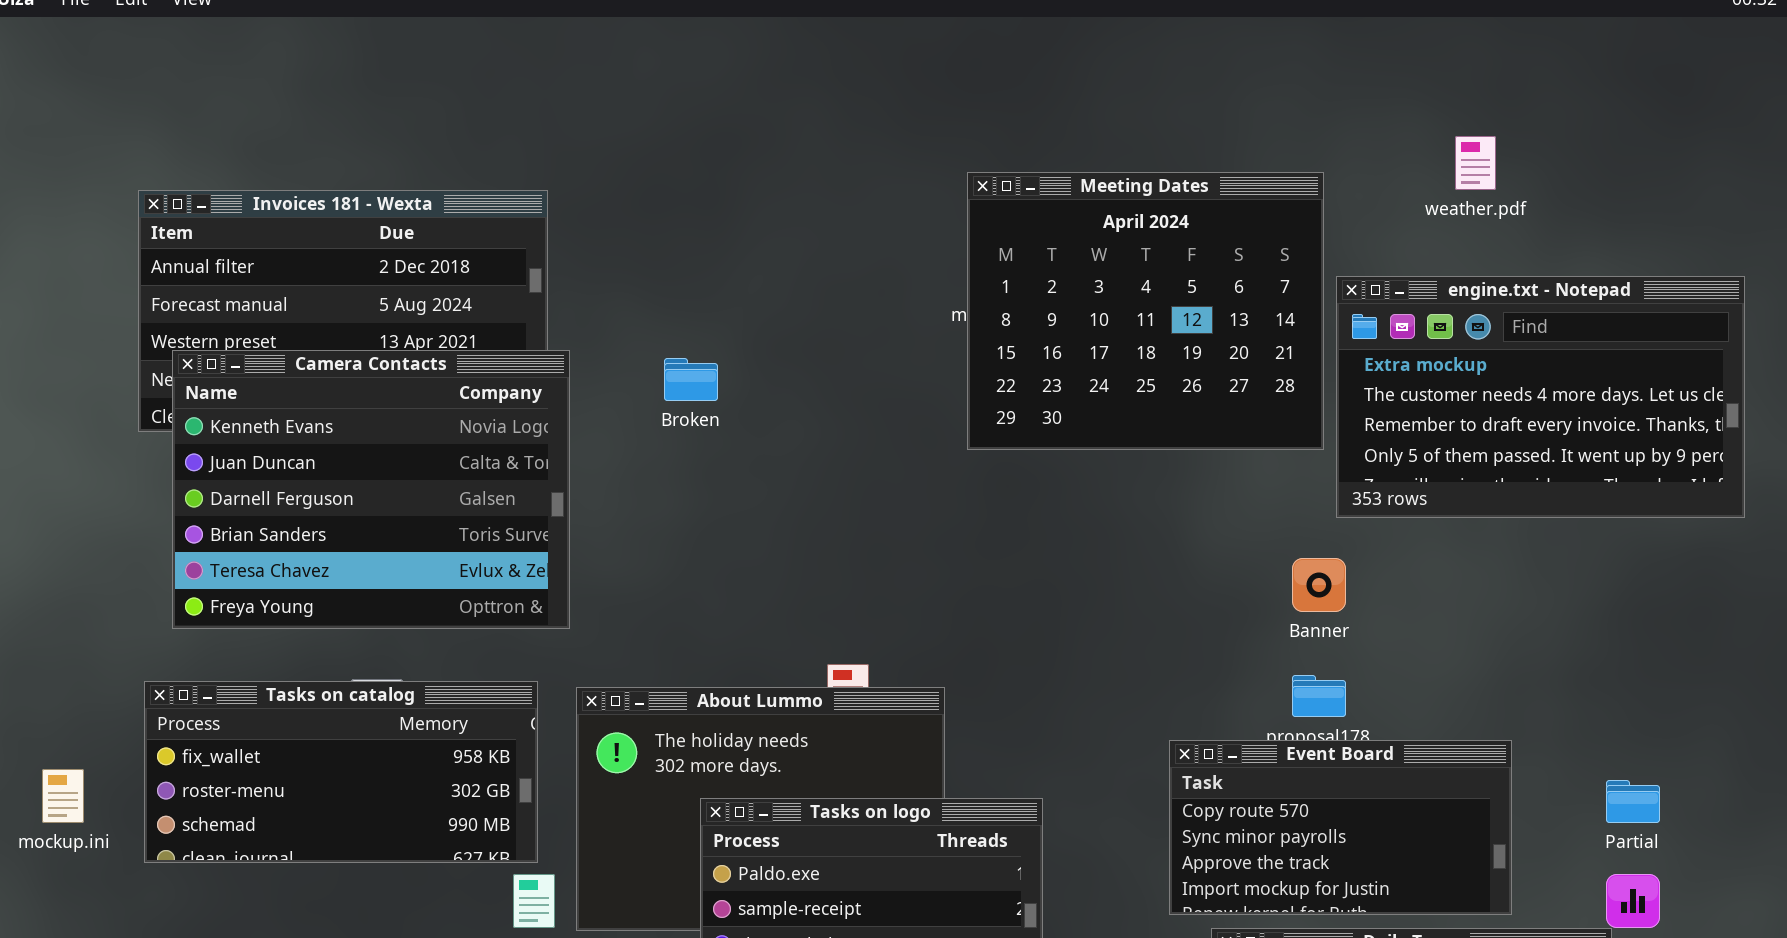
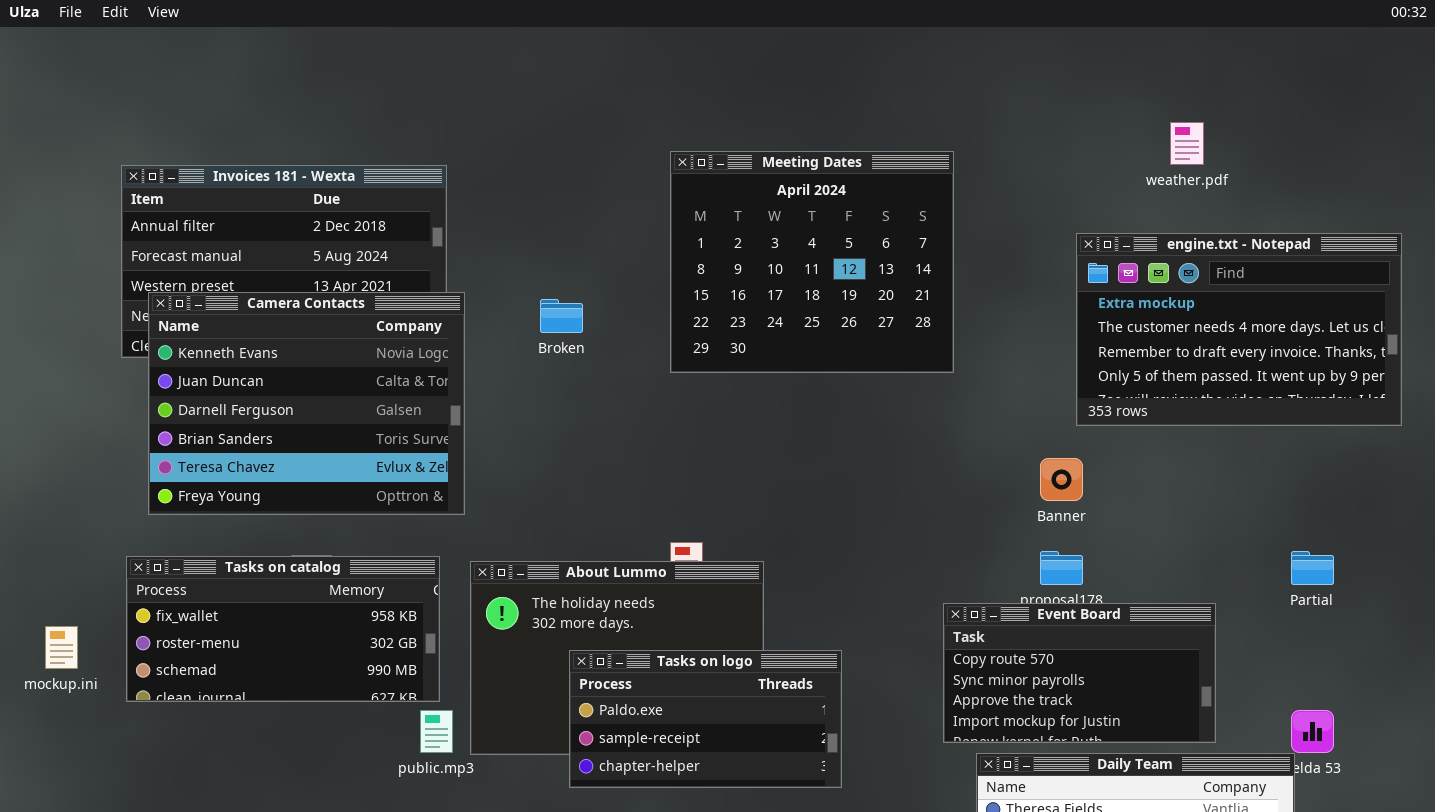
Meeting Dates: [967,172,1324,450] -> [670,151,954,373], moved
Partial: [1606,780,1660,823] -> [1291,551,1334,585], moved

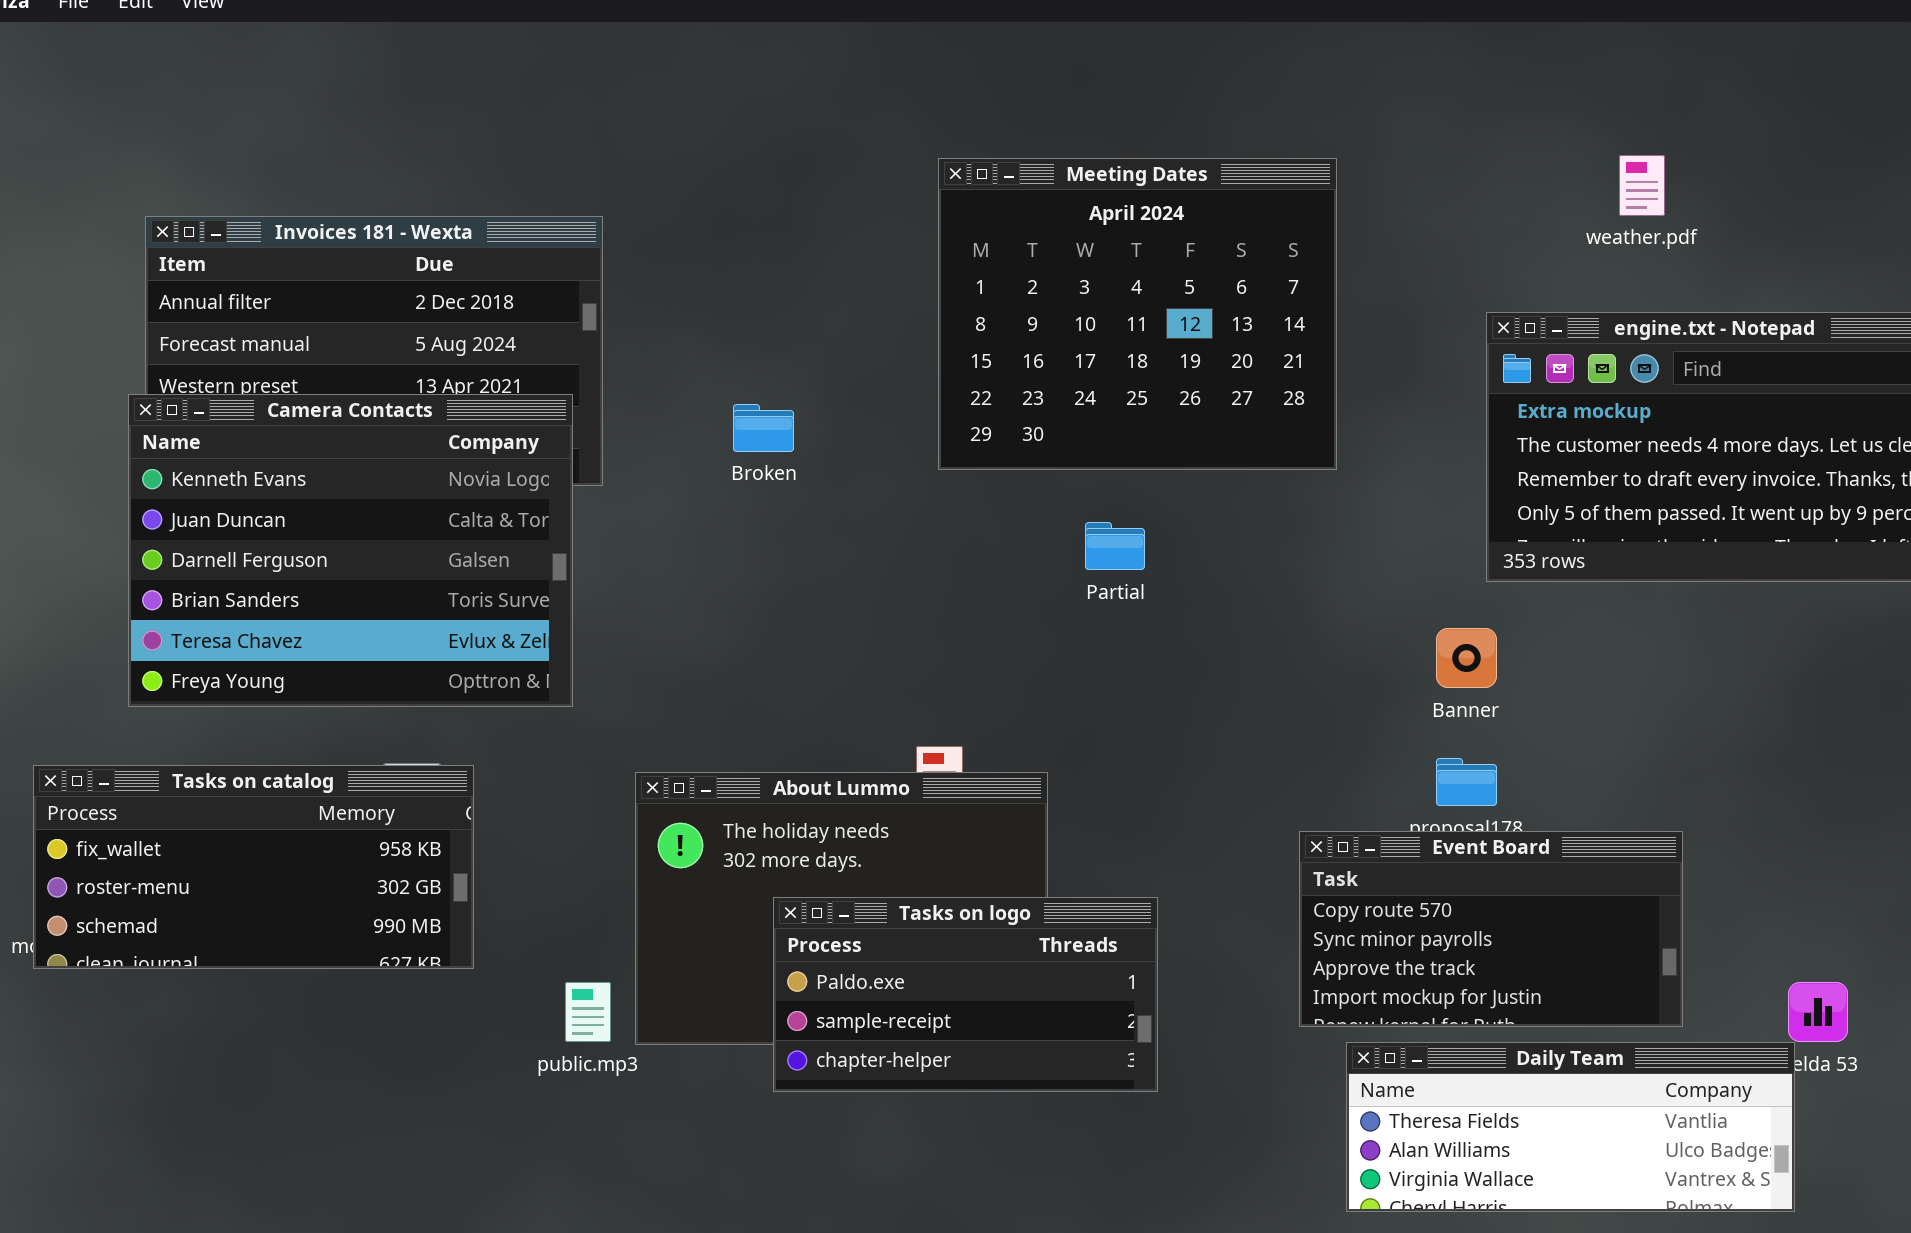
Meeting Dates: [670,151,954,373] -> [938,158,1337,470], moved
Camera Contacts: [148,292,465,515] -> [128,394,573,707], moved
Partial: [1291,551,1334,585] -> [1085,522,1145,570], moved
Tasks on catalog: [126,556,440,702] -> [33,765,474,969], moved

